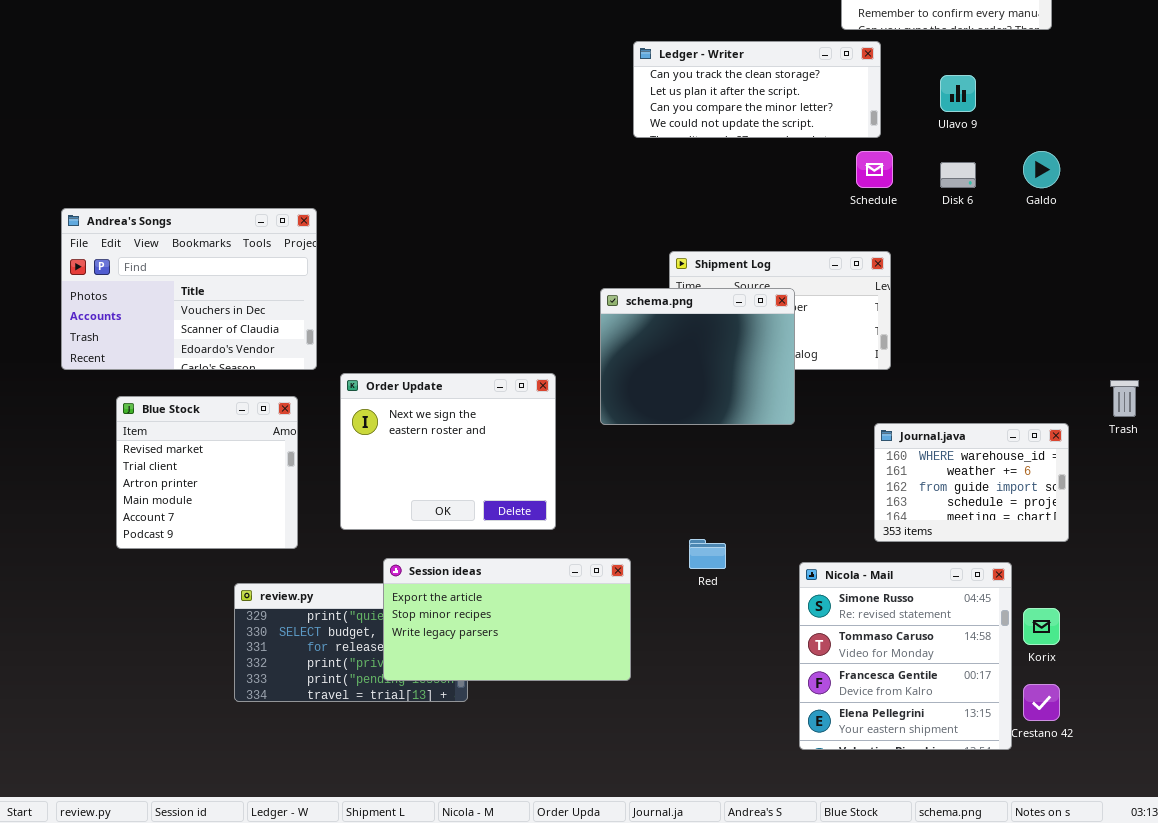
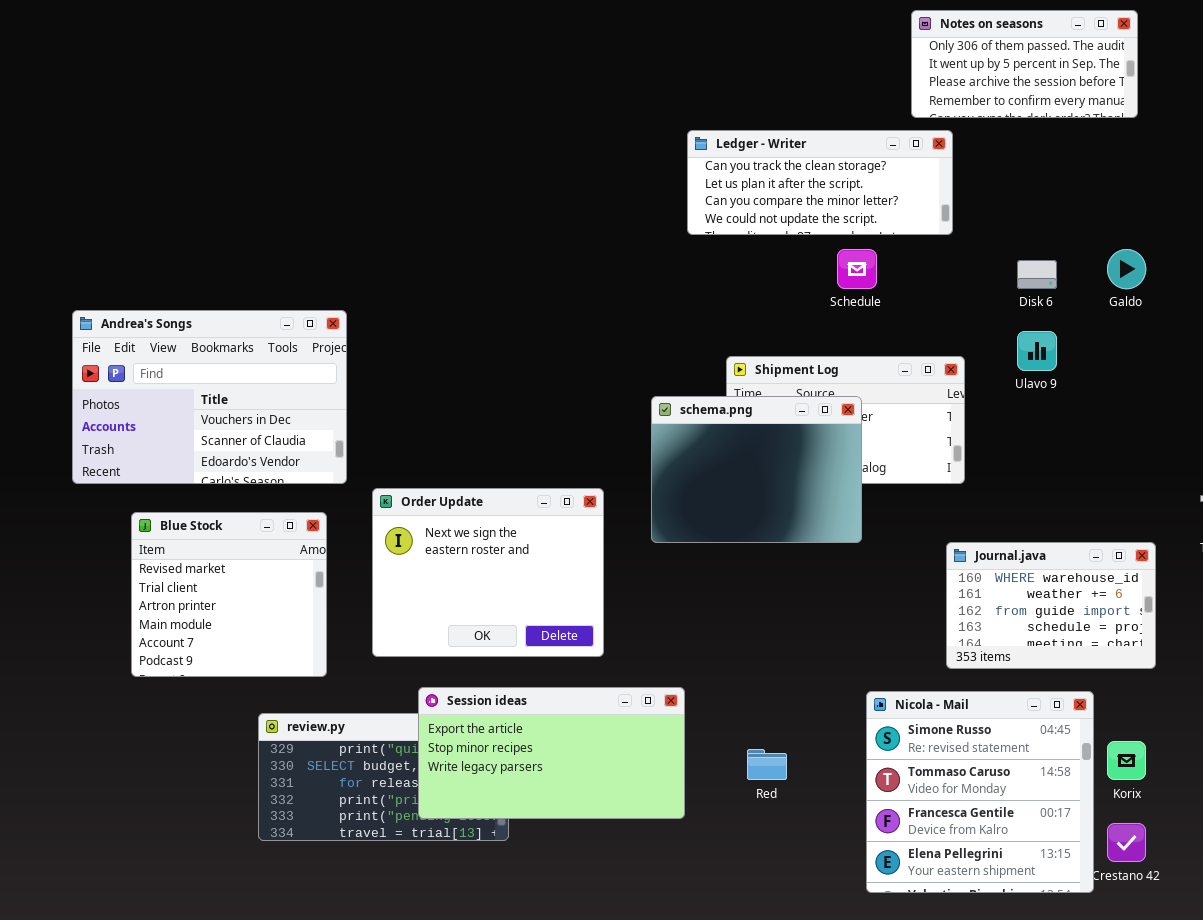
Ulavo 9: [940,75,976,112] -> [1017,331,1057,371], moved
Schedule: [856,151,893,188] -> [837,249,877,289], moved
Red: [689,539,726,569] -> [747,749,787,780], moved

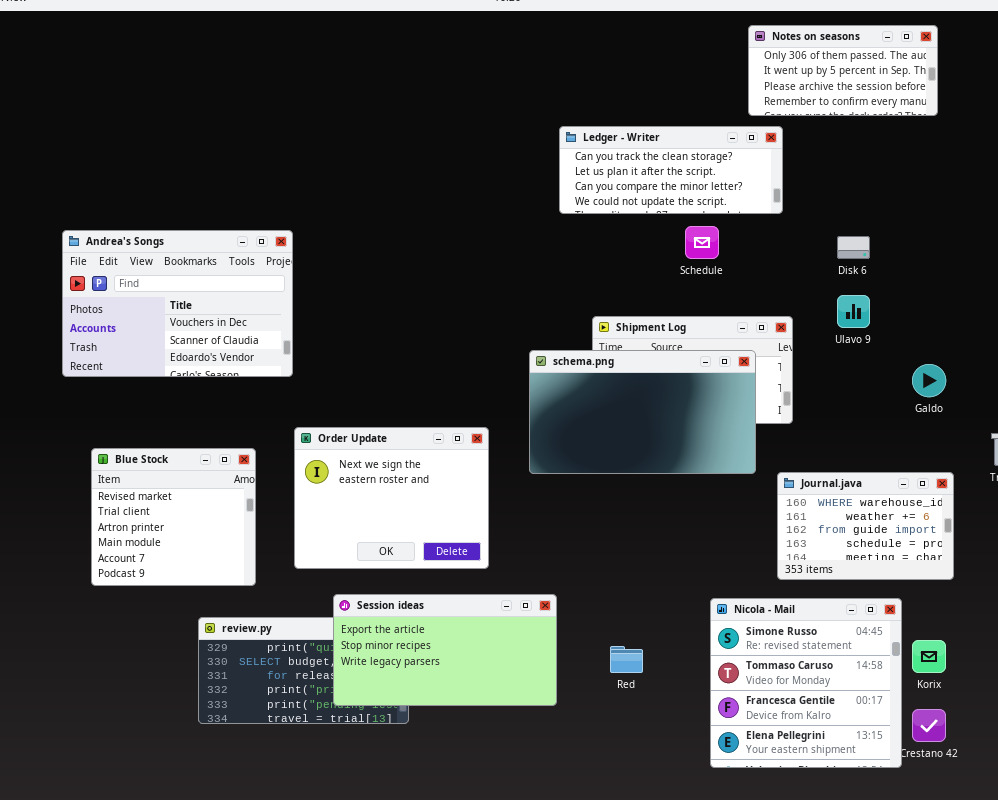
Galdo: [1107,249,1146,289] -> [912,364,946,397], moved
Andrea's Songs: [72,310,347,484] -> [62,230,293,377], moved
schema.png: [651,396,862,543] -> [529,350,756,474], resized

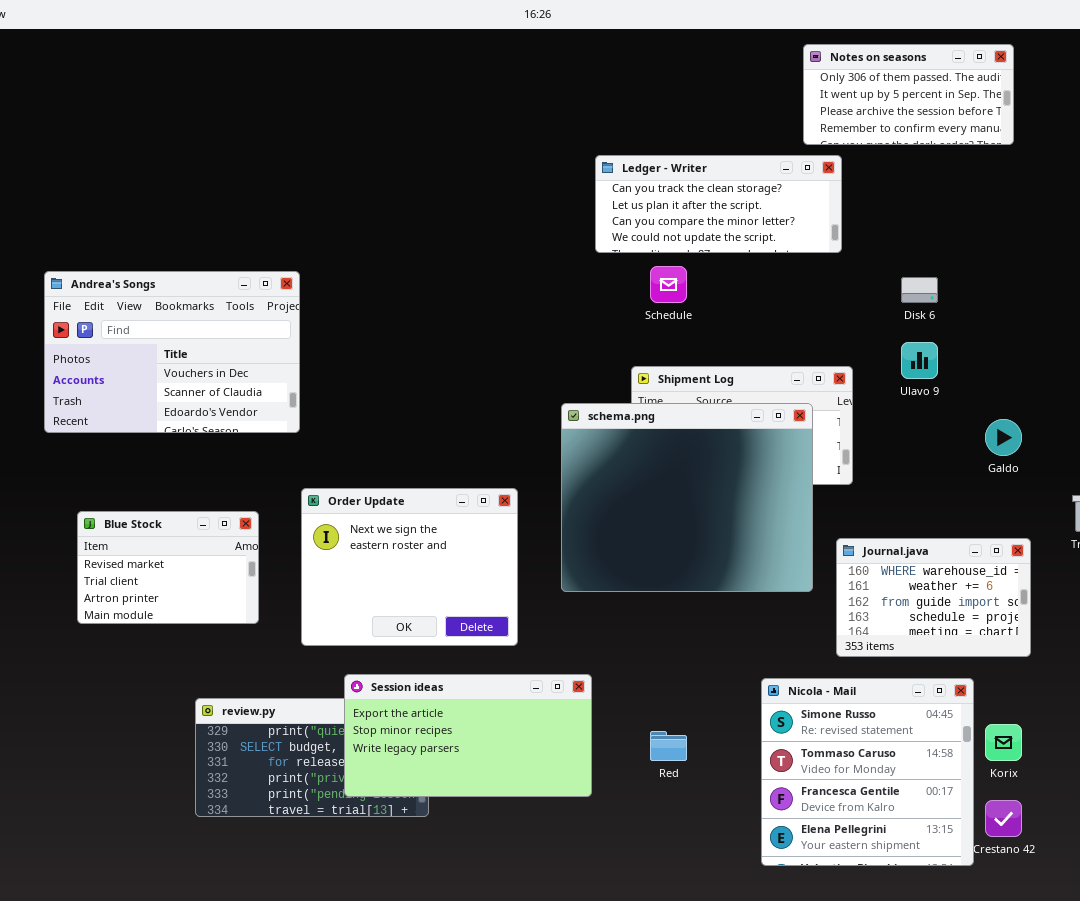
Schedule: [685,226,719,259] -> [650,266,687,303], moved
schema.png: [529,350,756,474] -> [561,403,813,592], resized
Blue Stock: [91,448,256,586] -> [77,511,259,624], resized

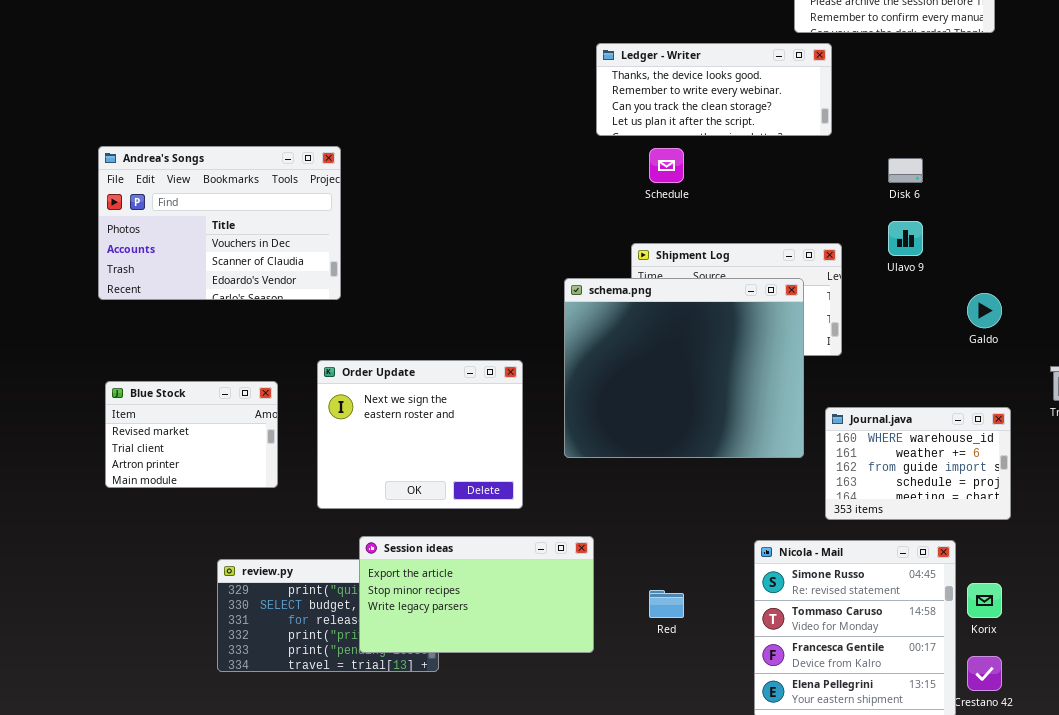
Ledger - Writer: [595,155,842,253] -> [596,43,832,136], scrolled up 2 rows
Andrea's Songs: [44,271,300,433] -> [98,146,341,300], moved

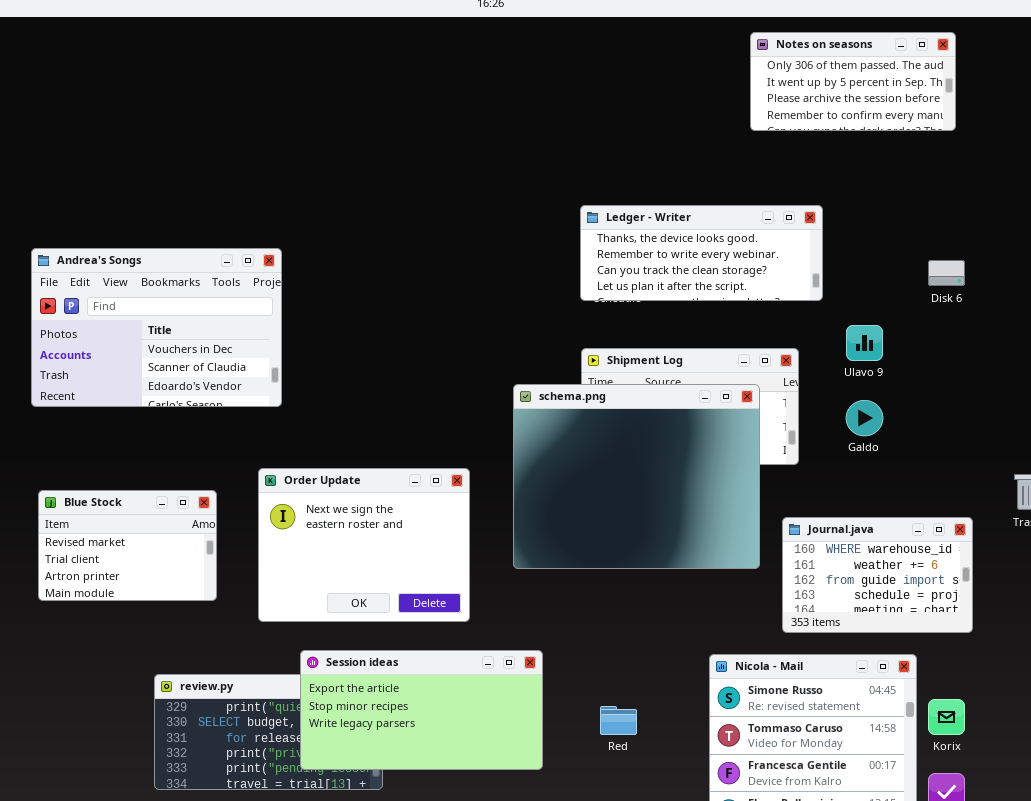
Ledger - Writer: [596,43,832,136] -> [580,205,823,301], moved
Disk 6: [888,158,923,183] -> [928,260,965,286], moved
Galdo: [967,293,1002,328] -> [846,400,883,436], moved

